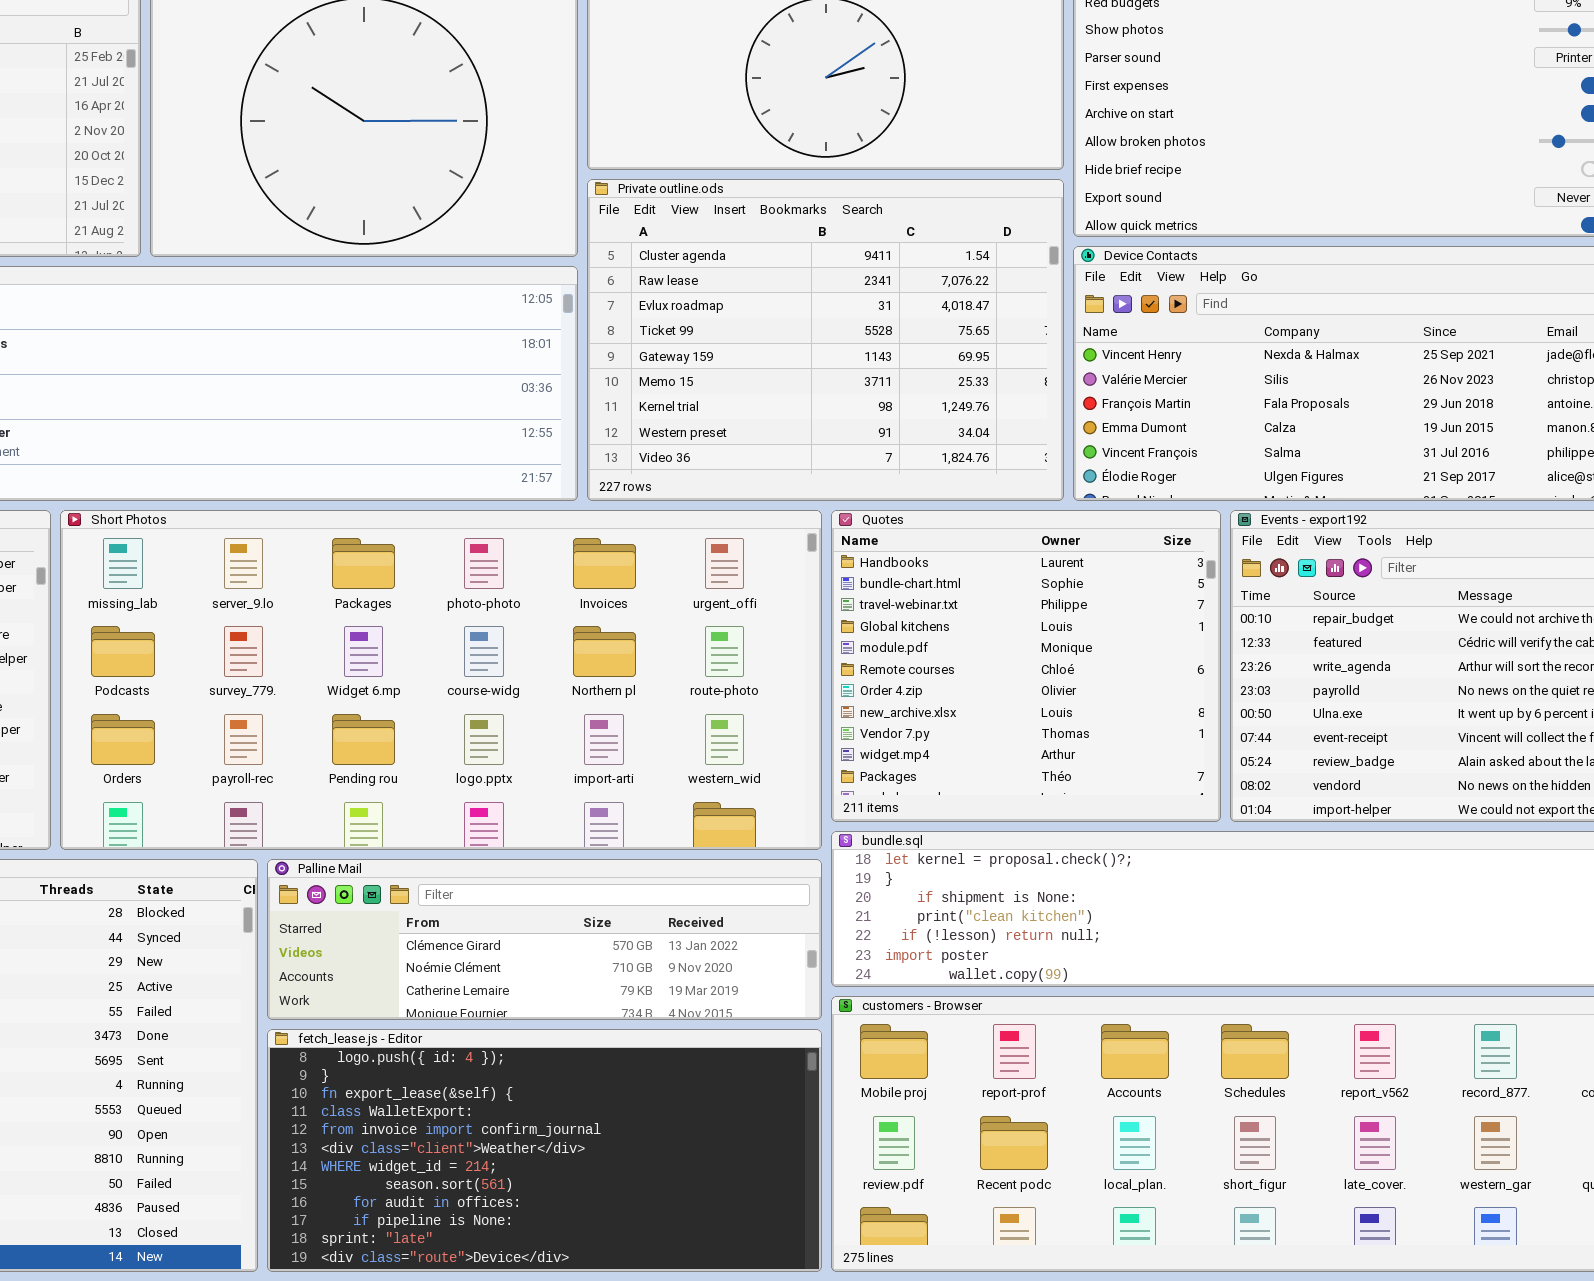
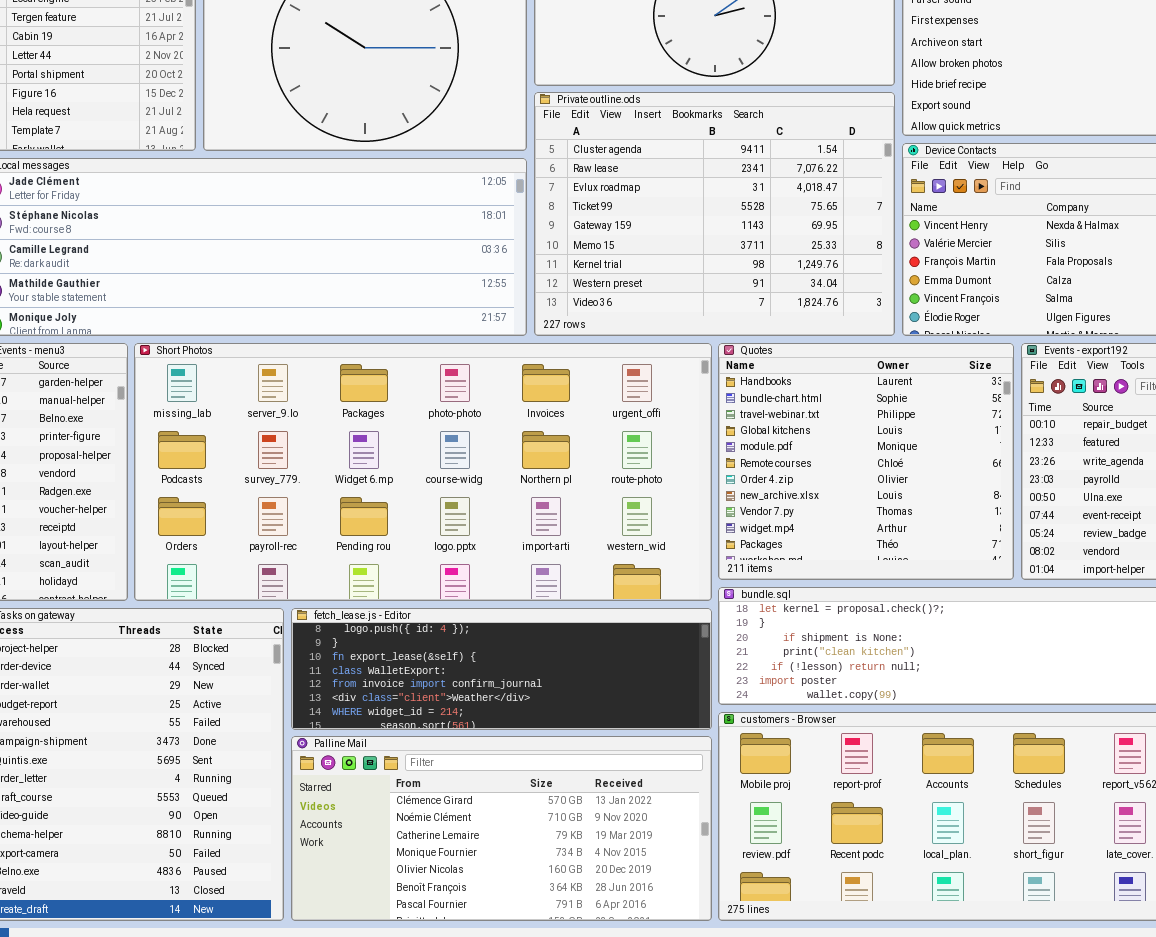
Palline Mail: [267,859,822,1020] -> [291,736,712,921], moved, resized
fetch_lease.js - Editor: [267,1029,822,1272] -> [291,608,712,730], moved, resized

